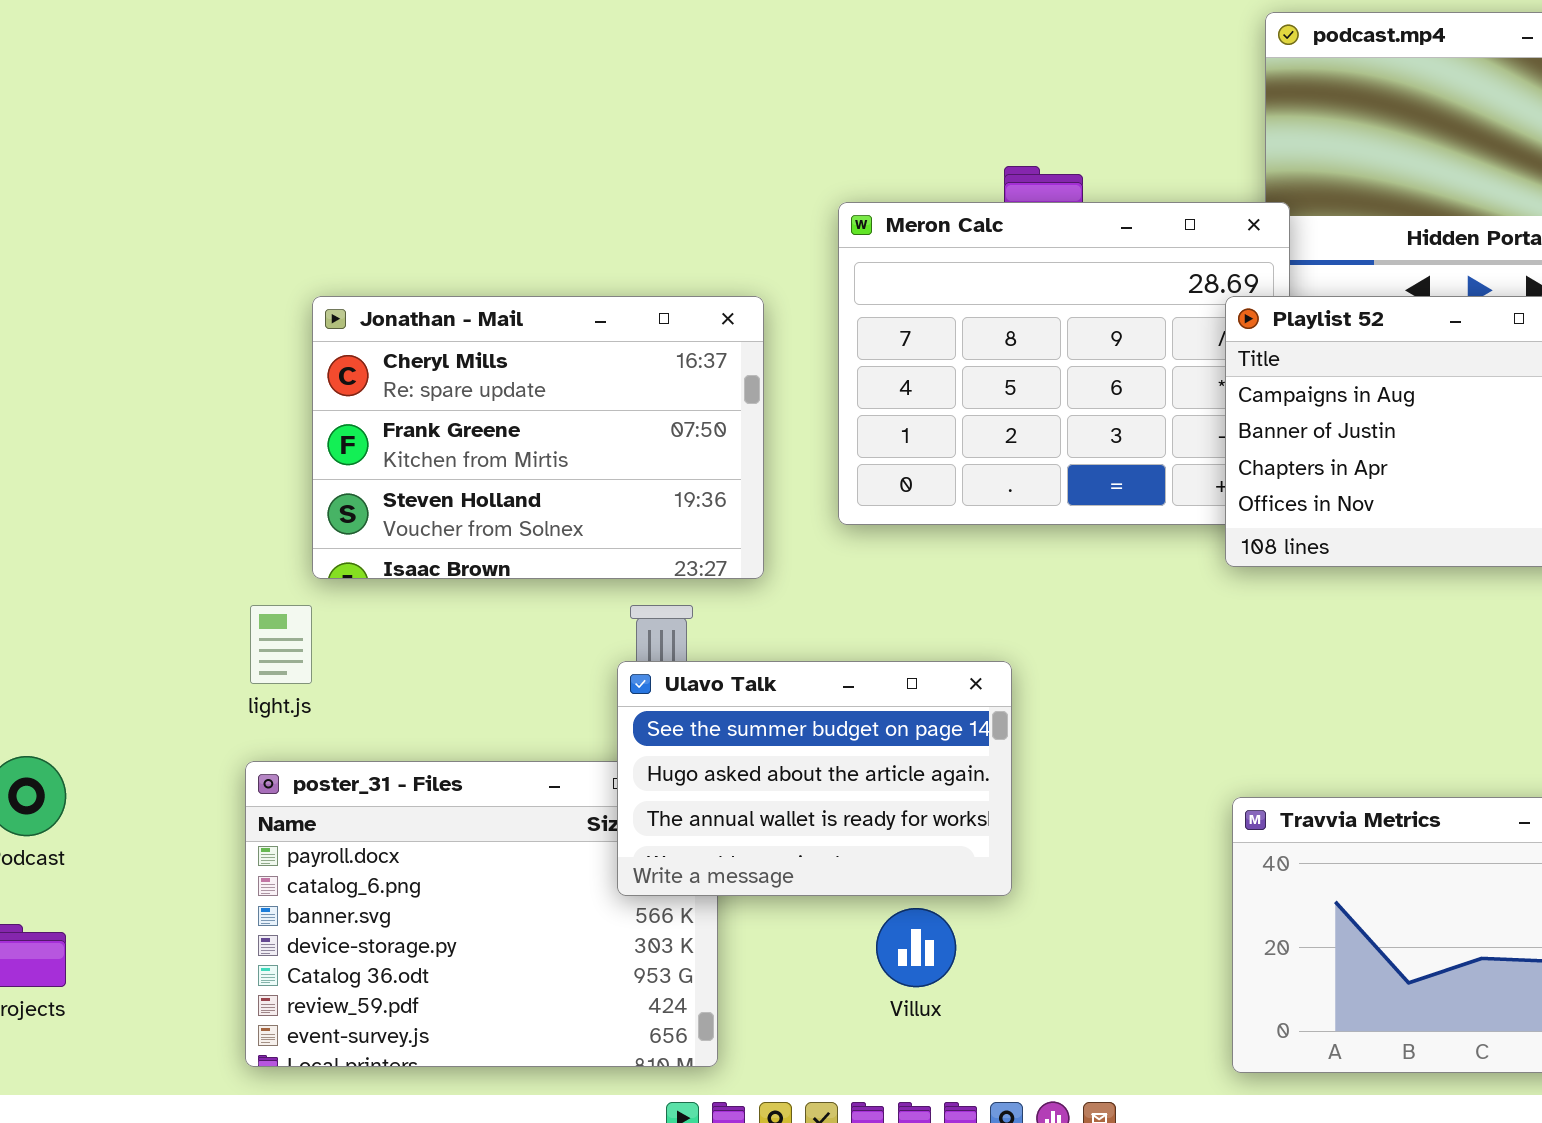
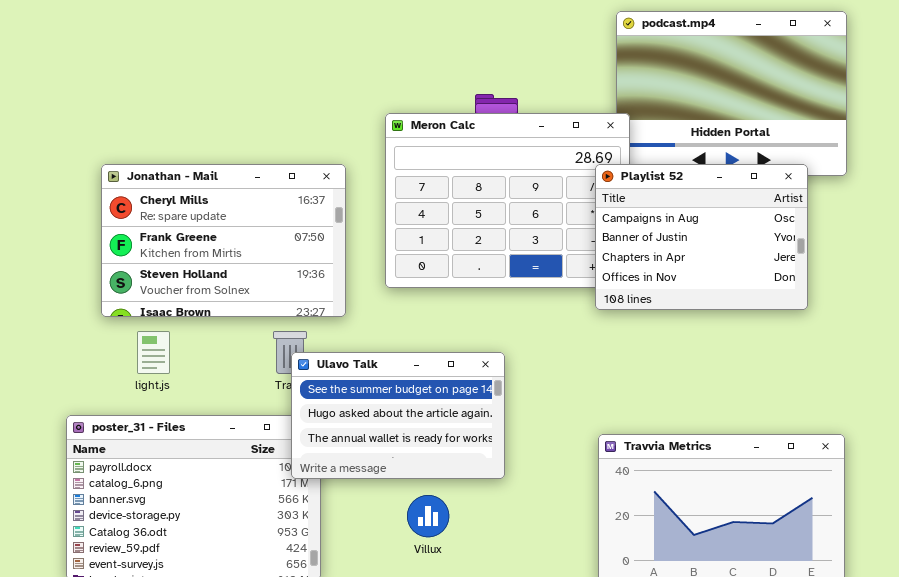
light.js: [250,605,312,684] -> [137,331,170,374], moved
Ulavo Talk: [617,661,1012,896] -> [291,352,505,479], moved

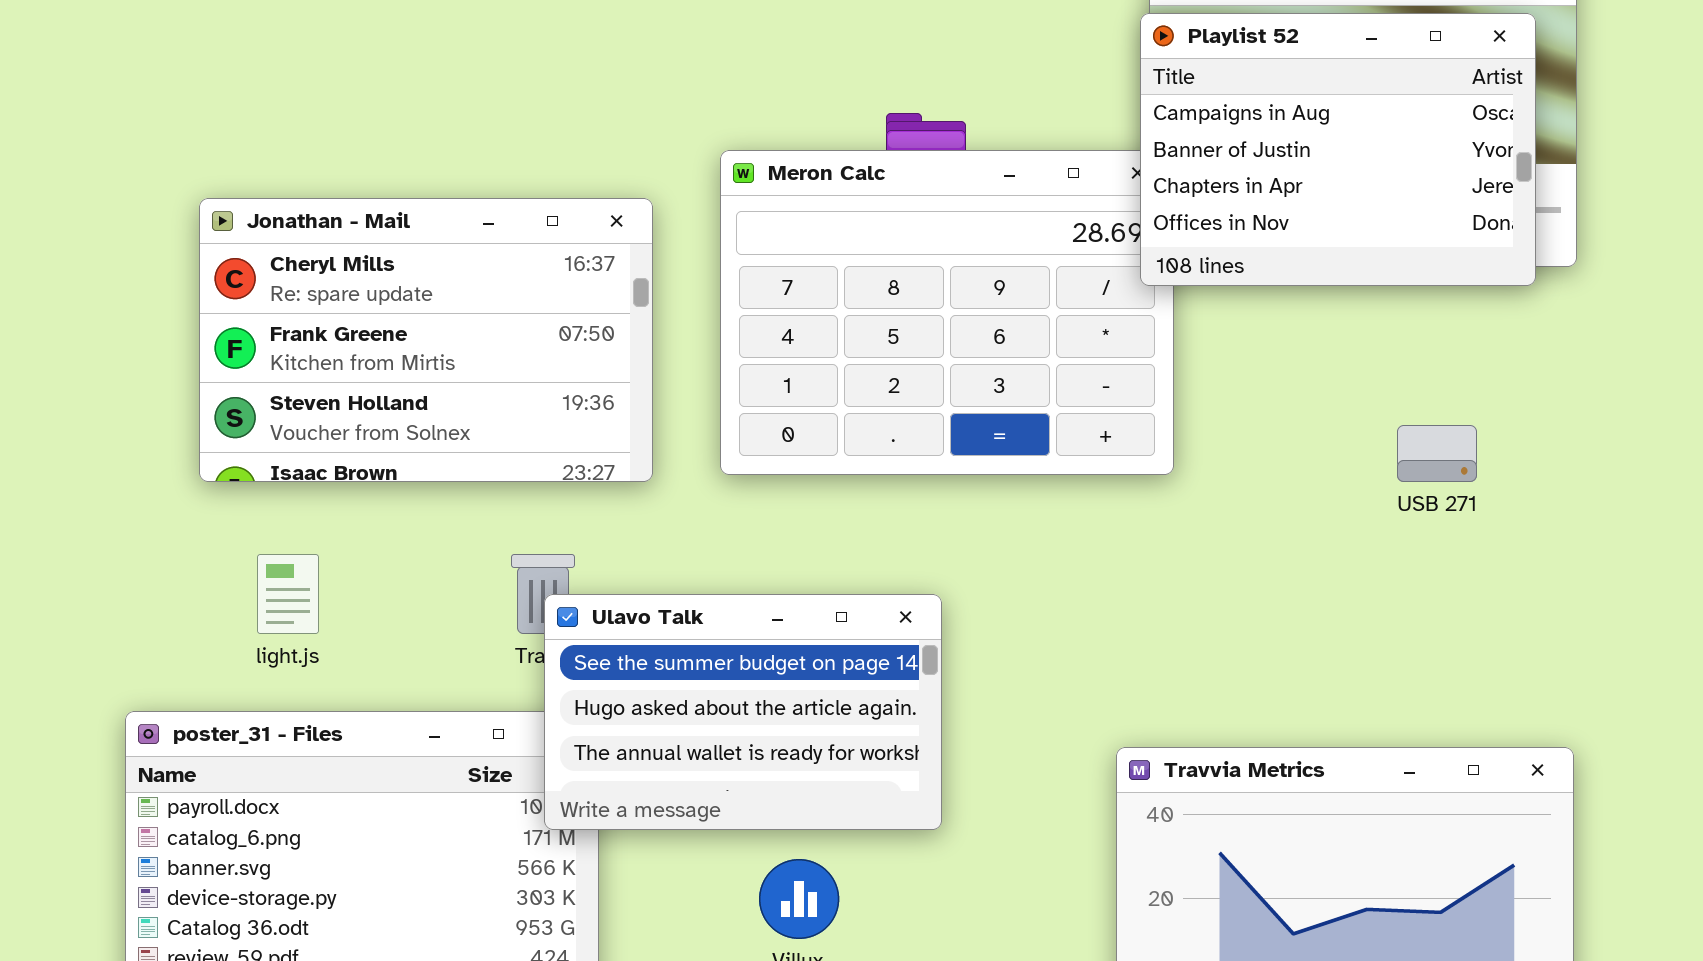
Jonathan - Mail: [101,164,346,317] -> [199,198,653,482], moved
Playlist 52: [595,164,808,310] -> [1140,13,1536,286], moved

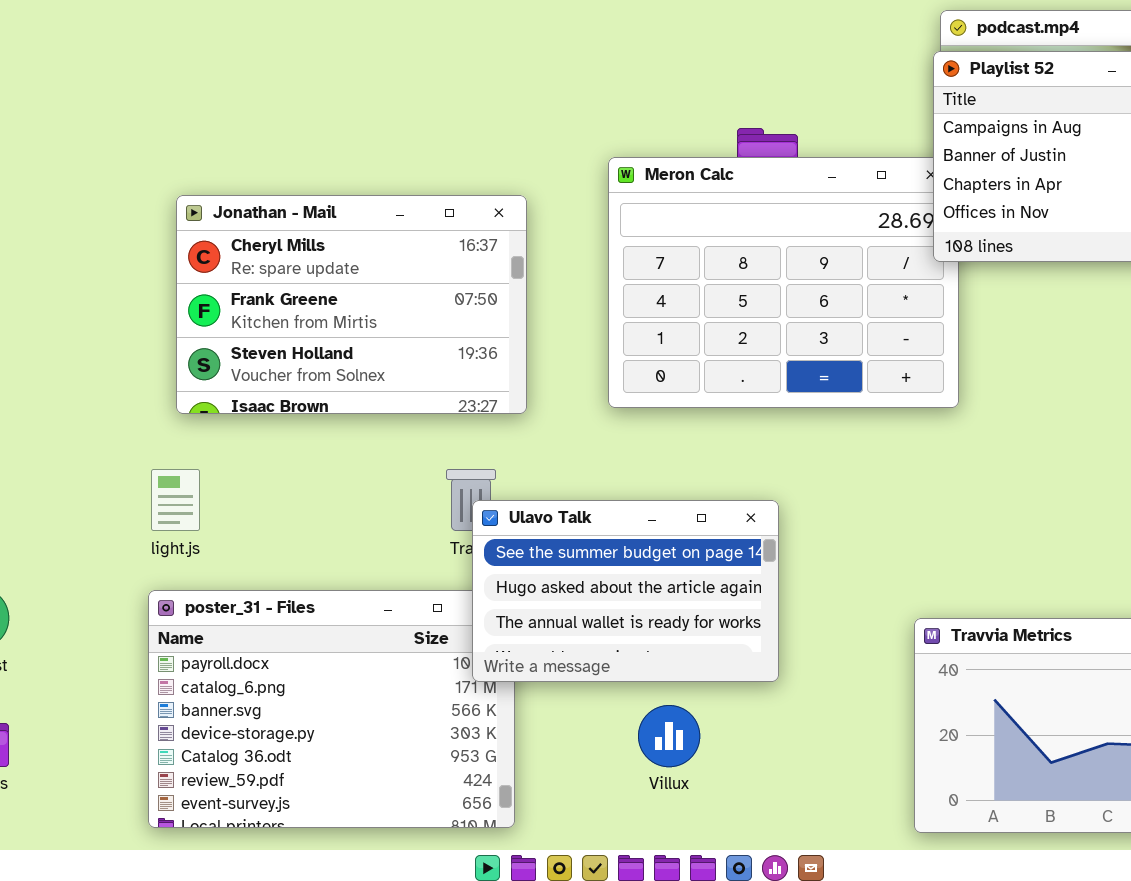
Jonathan - Mail: [199,198,653,482] -> [176,195,527,414], moved
light.js: [257,554,319,634] -> [151,469,200,531], moved

